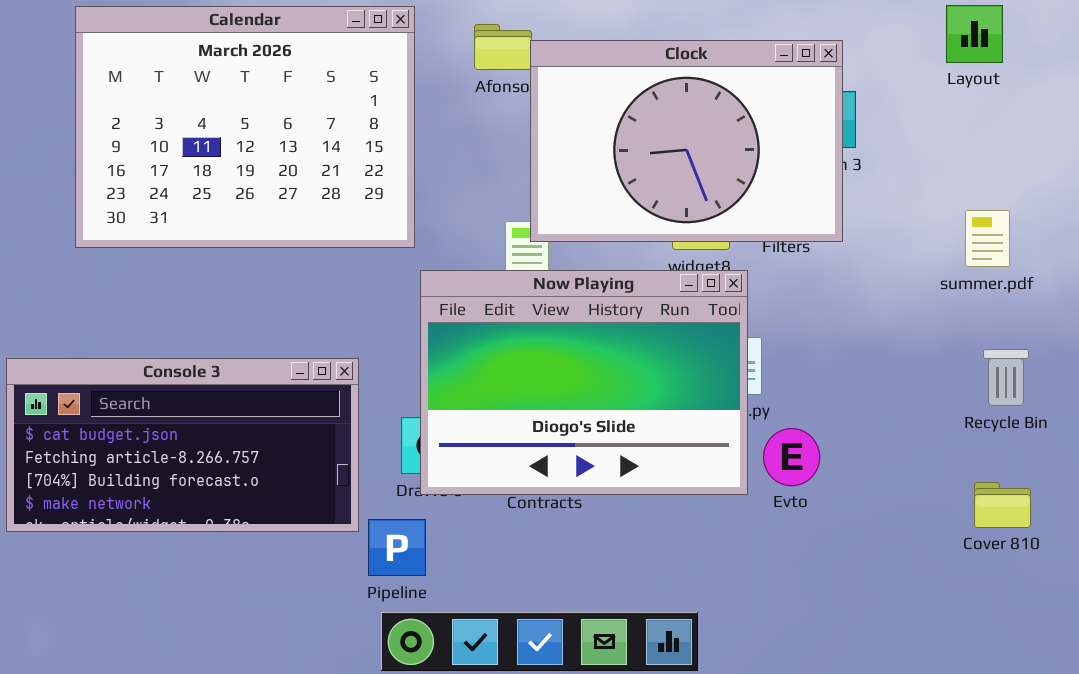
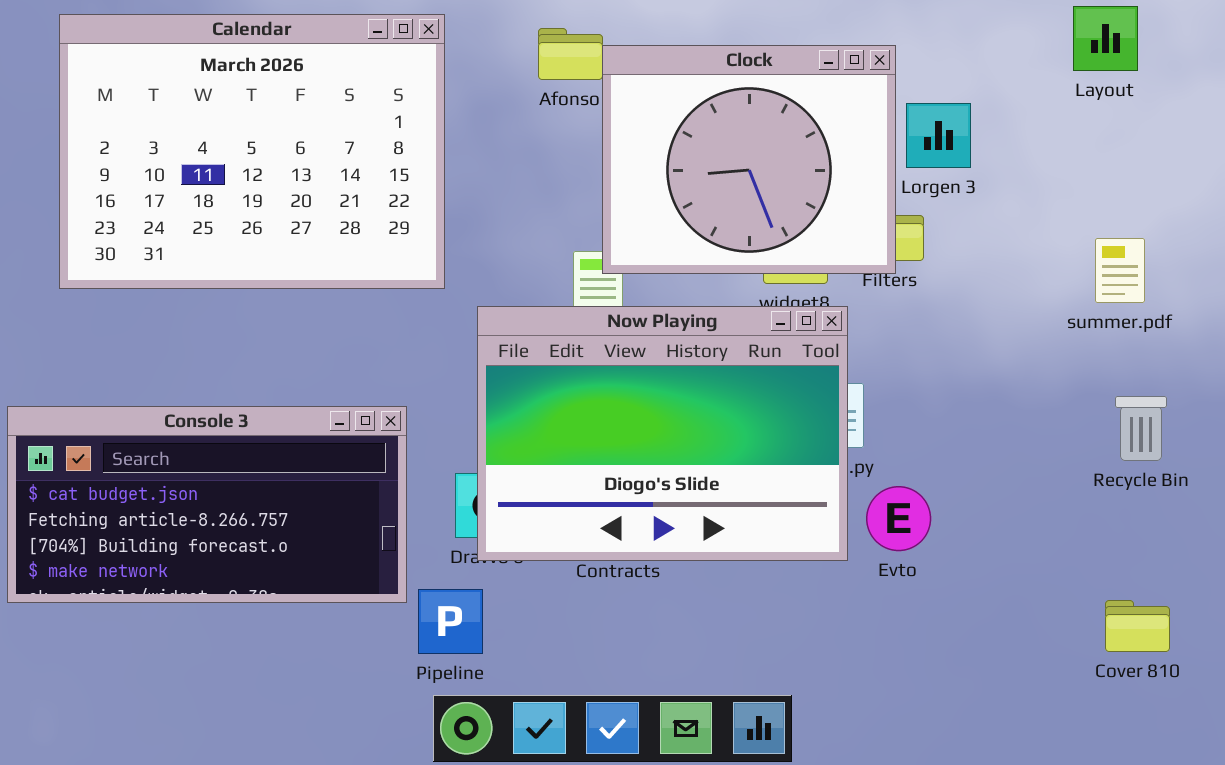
Calendar: [75,6,415,248] -> [59,14,445,289], moved
Clock: [530,40,843,242] -> [602,45,896,274], resized
Cover 810: [974,482,1031,528] -> [1105,600,1170,652], moved

